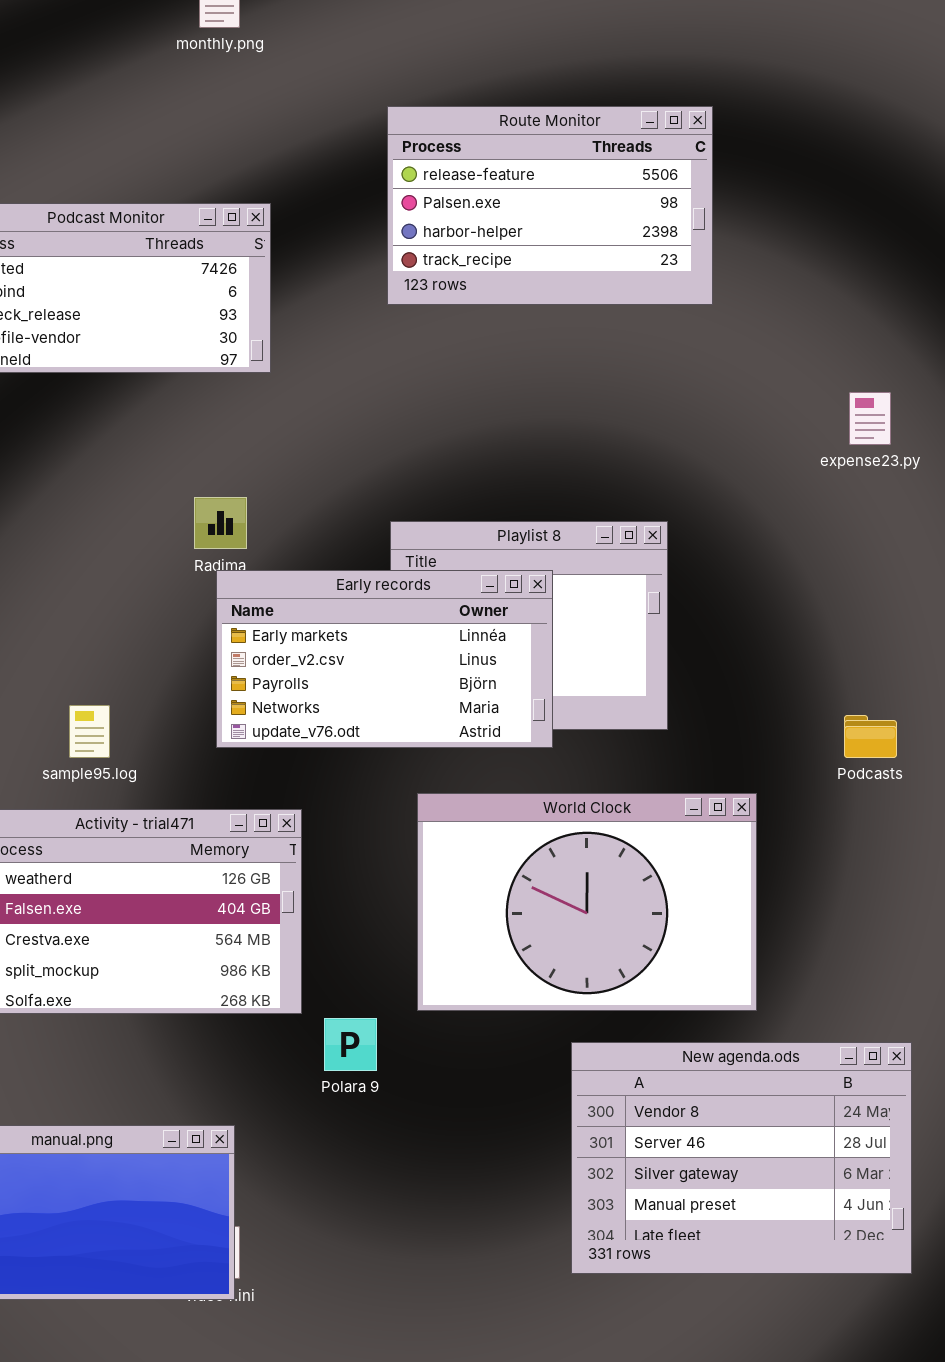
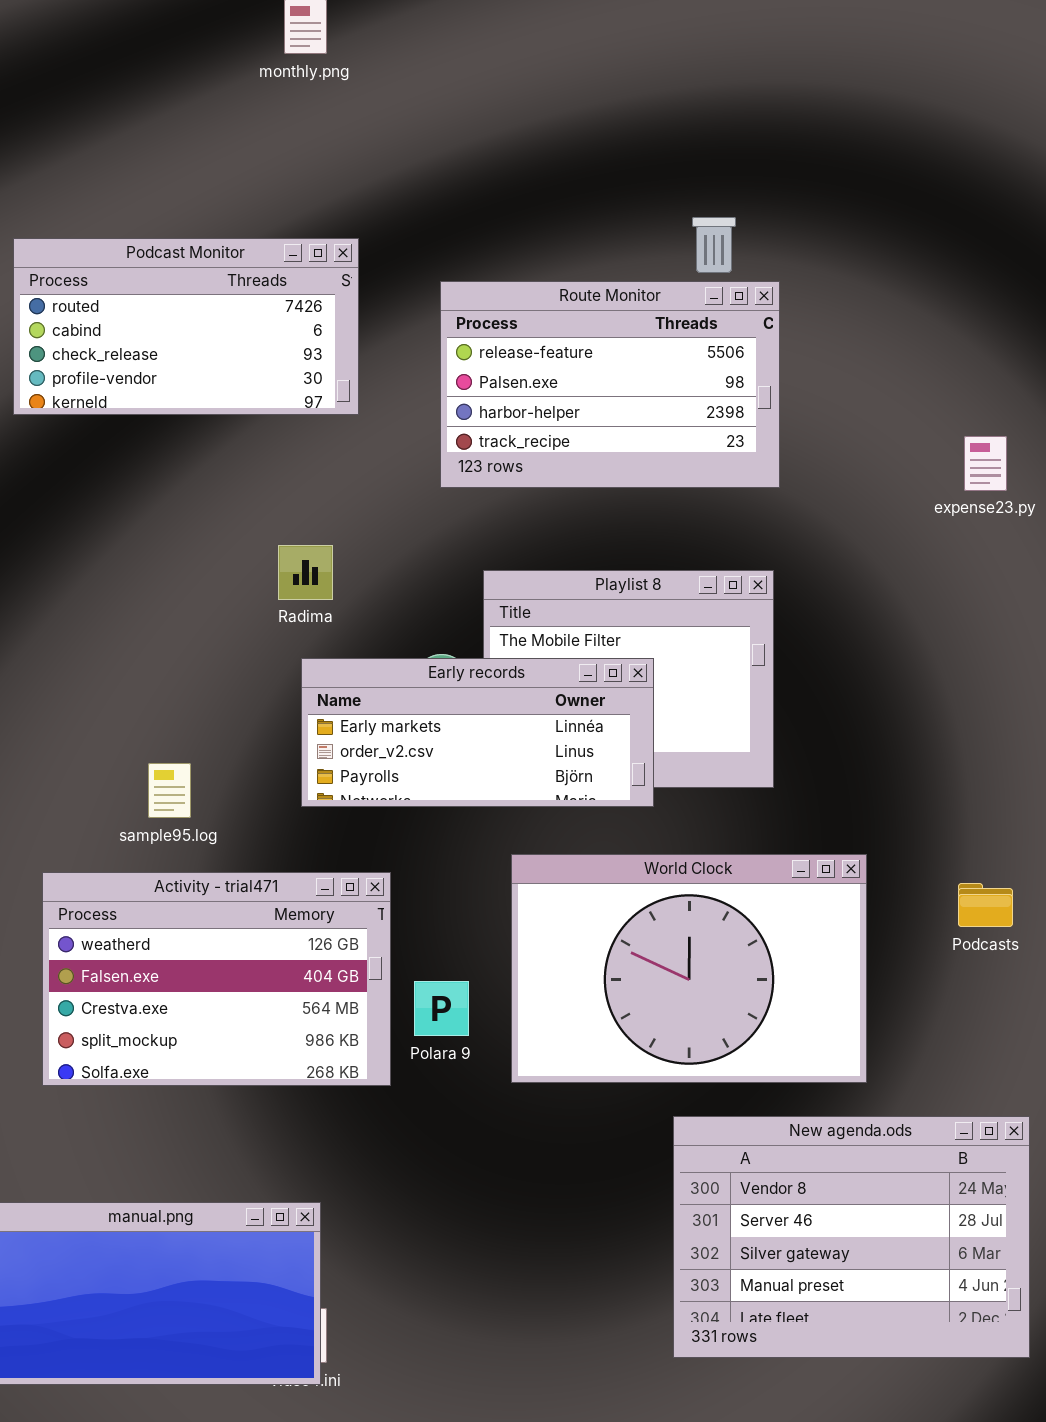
Route Monitor: [387,106,713,305] -> [440,281,780,488], moved
Early records: [216,570,553,748] -> [301,658,654,807], resized
Podcasts: [844,715,897,758] -> [958,883,1013,927], moved
Polara 9: [324,1018,377,1071] -> [414,981,469,1036], moved

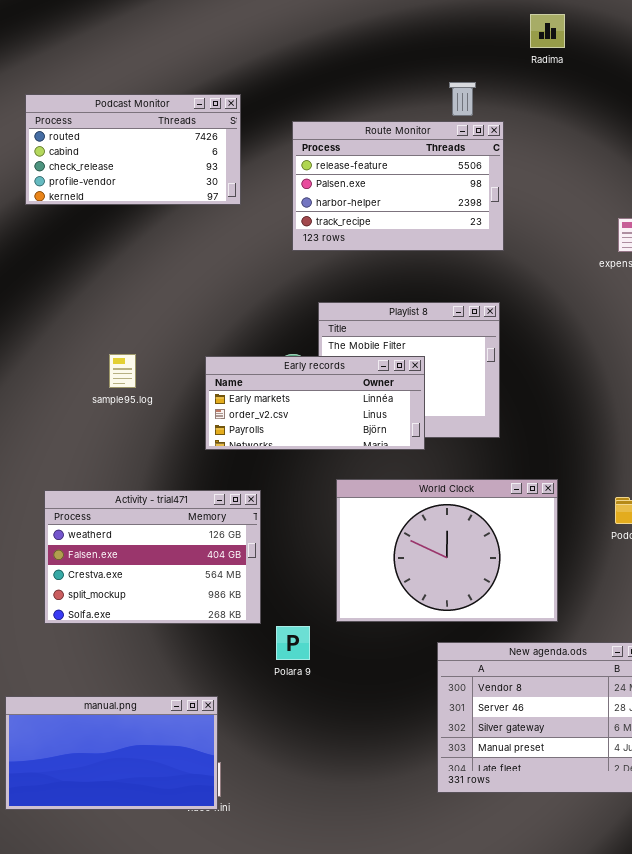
Radima: [278,545,333,600] -> [530,14,565,48], moved
sample95.log: [148,763,191,818] -> [109,354,136,388], moved
Polara 9: [414,981,469,1036] -> [276,626,310,660], moved

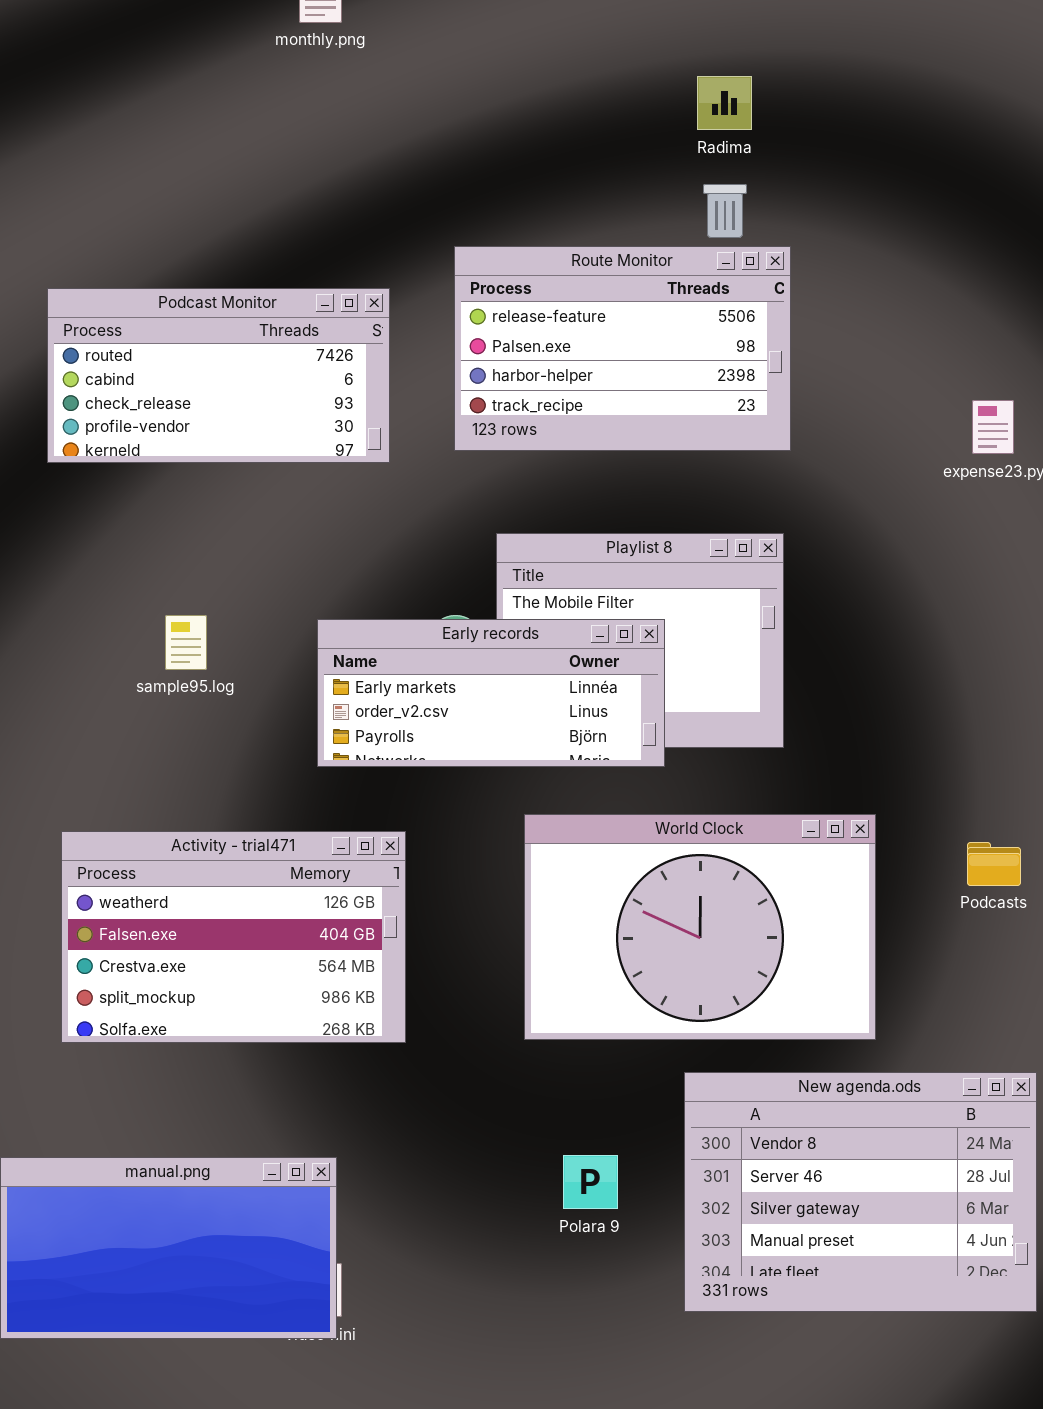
Radima: [530,14,565,48] -> [697,76,752,130], moved
Podcast Monitor: [25,94,241,205] -> [47,288,390,463], moved
Polara 9: [276,626,310,660] -> [563,1155,618,1209], moved

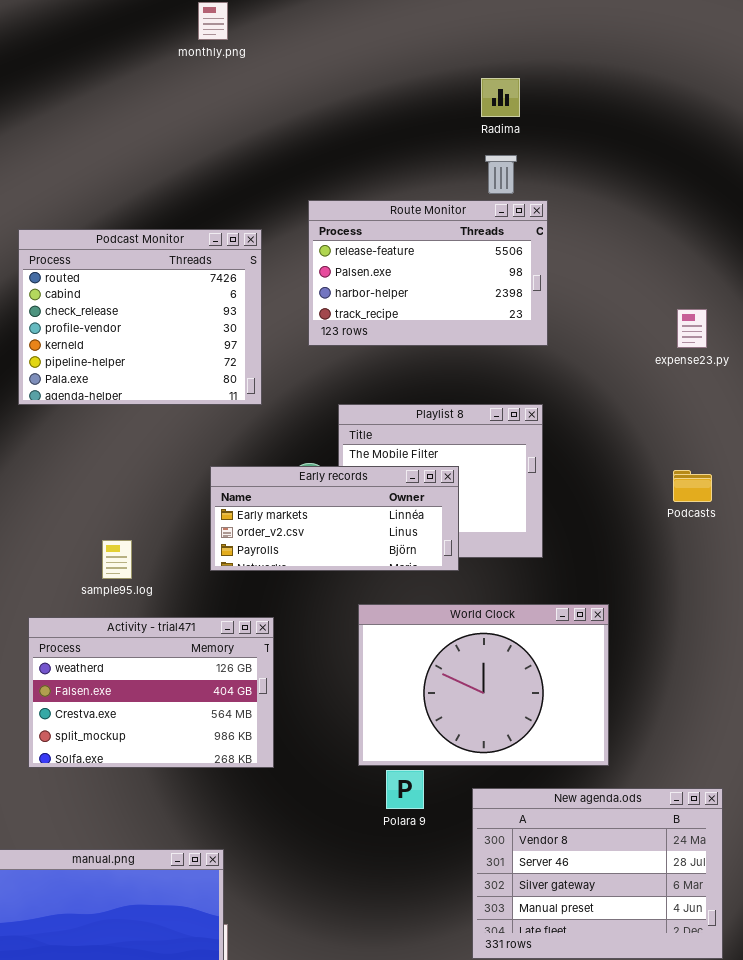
Podcast Monitor: [47,288,390,463] -> [18,229,262,405], resized
sample95.log: [165,615,207,670] -> [102,540,132,579], moved
Podcasts: [967,842,1021,886] -> [673,470,712,502], moved
Polara 9: [563,1155,618,1209] -> [386,770,424,809], moved

